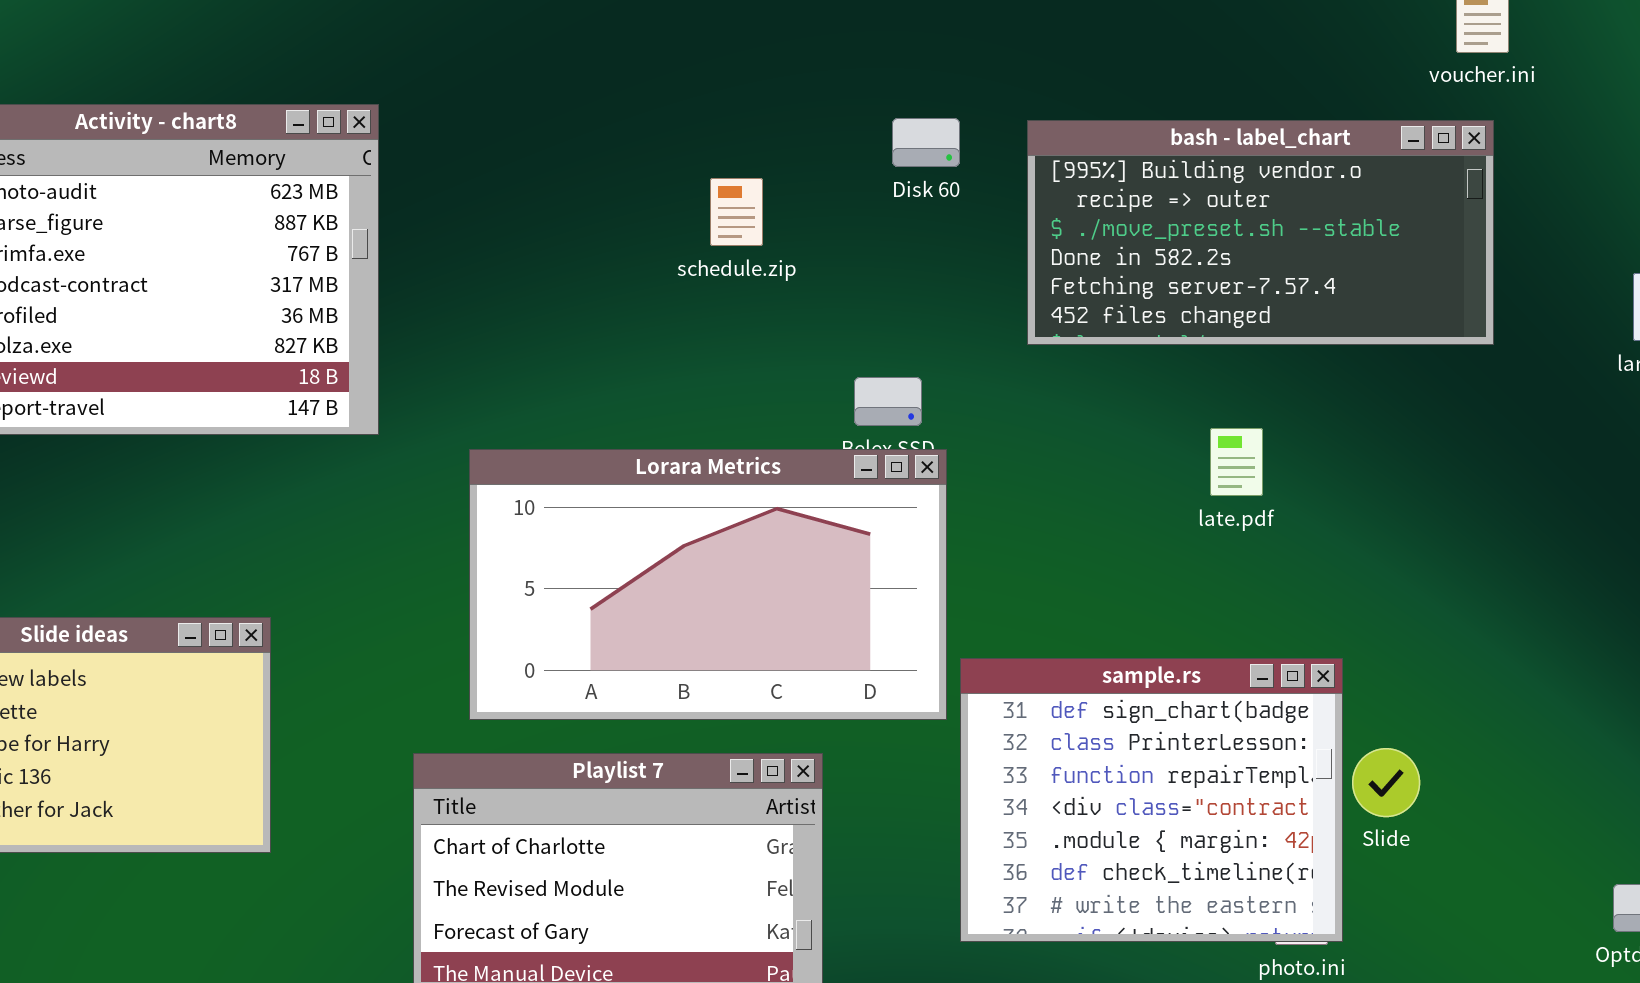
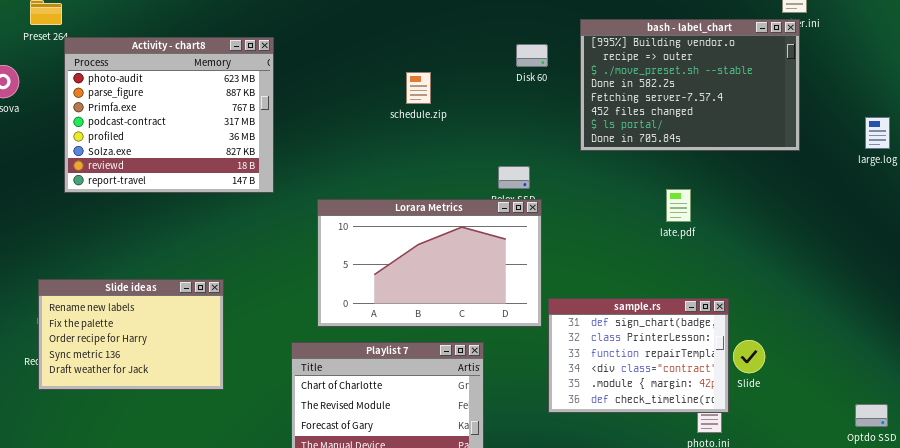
bash - label_chart: [1027,120,1494,345] -> [580,19,800,151], resized
schedule.zip: [710,178,763,246] -> [406,72,431,104], moved
sample.rs: [960,658,1343,942] -> [548,298,729,413], resized

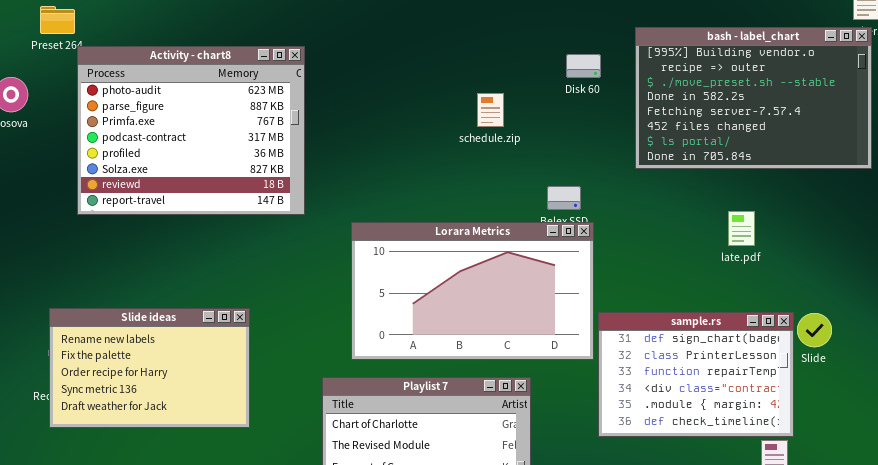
schedule.zip: [406,72,431,104] -> [477,93,504,127], moved
sample.rs: [548,298,729,413] -> [598,312,794,437], moved
Slide: [733,340,765,373] -> [797,313,832,347], moved

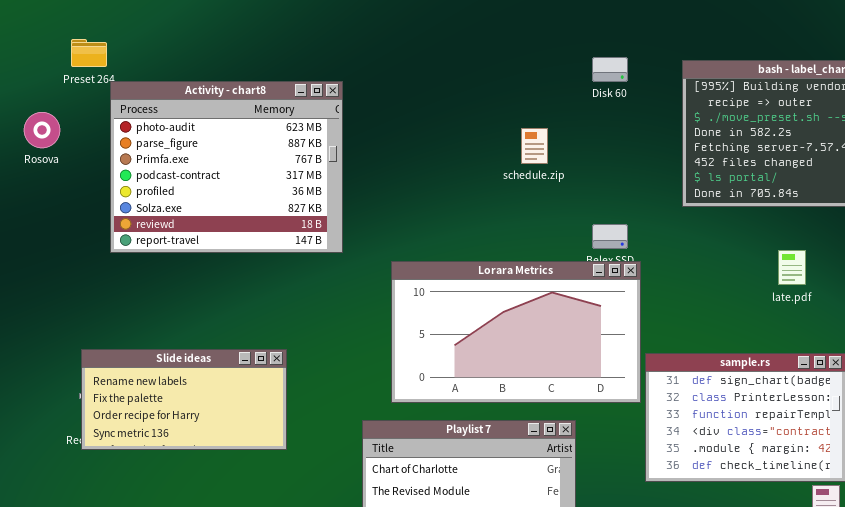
Disk 60: [566,54,601,78] -> [592,57,628,82], moved
Slide ideas: [49,308,250,428] -> [81,349,287,450], resized

